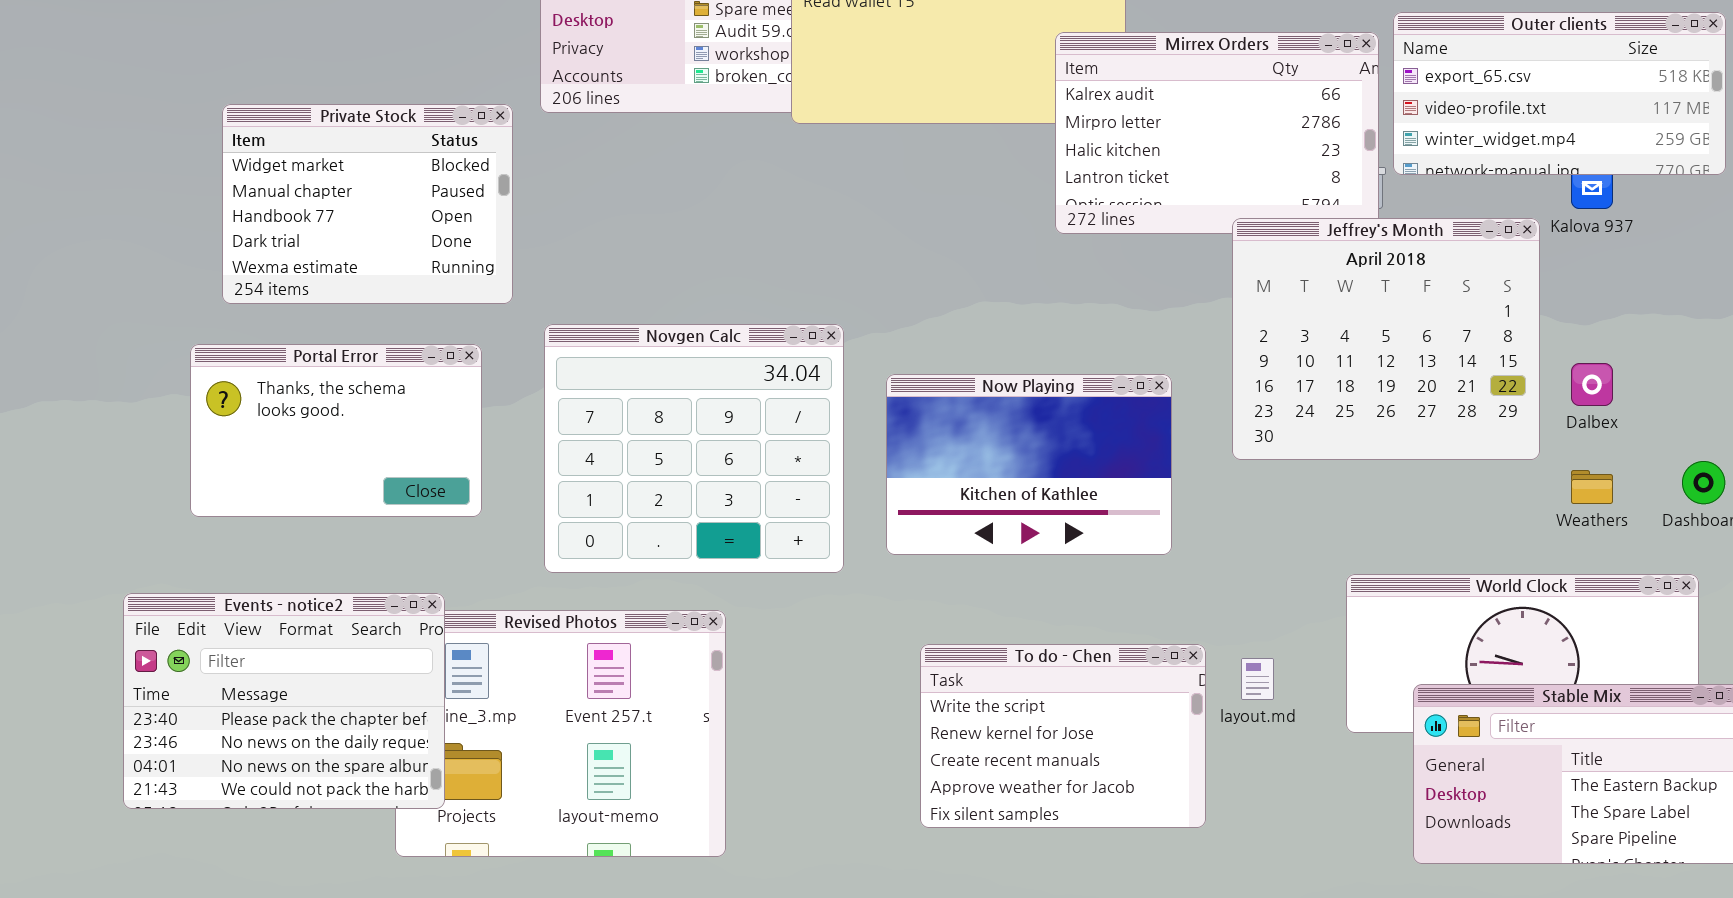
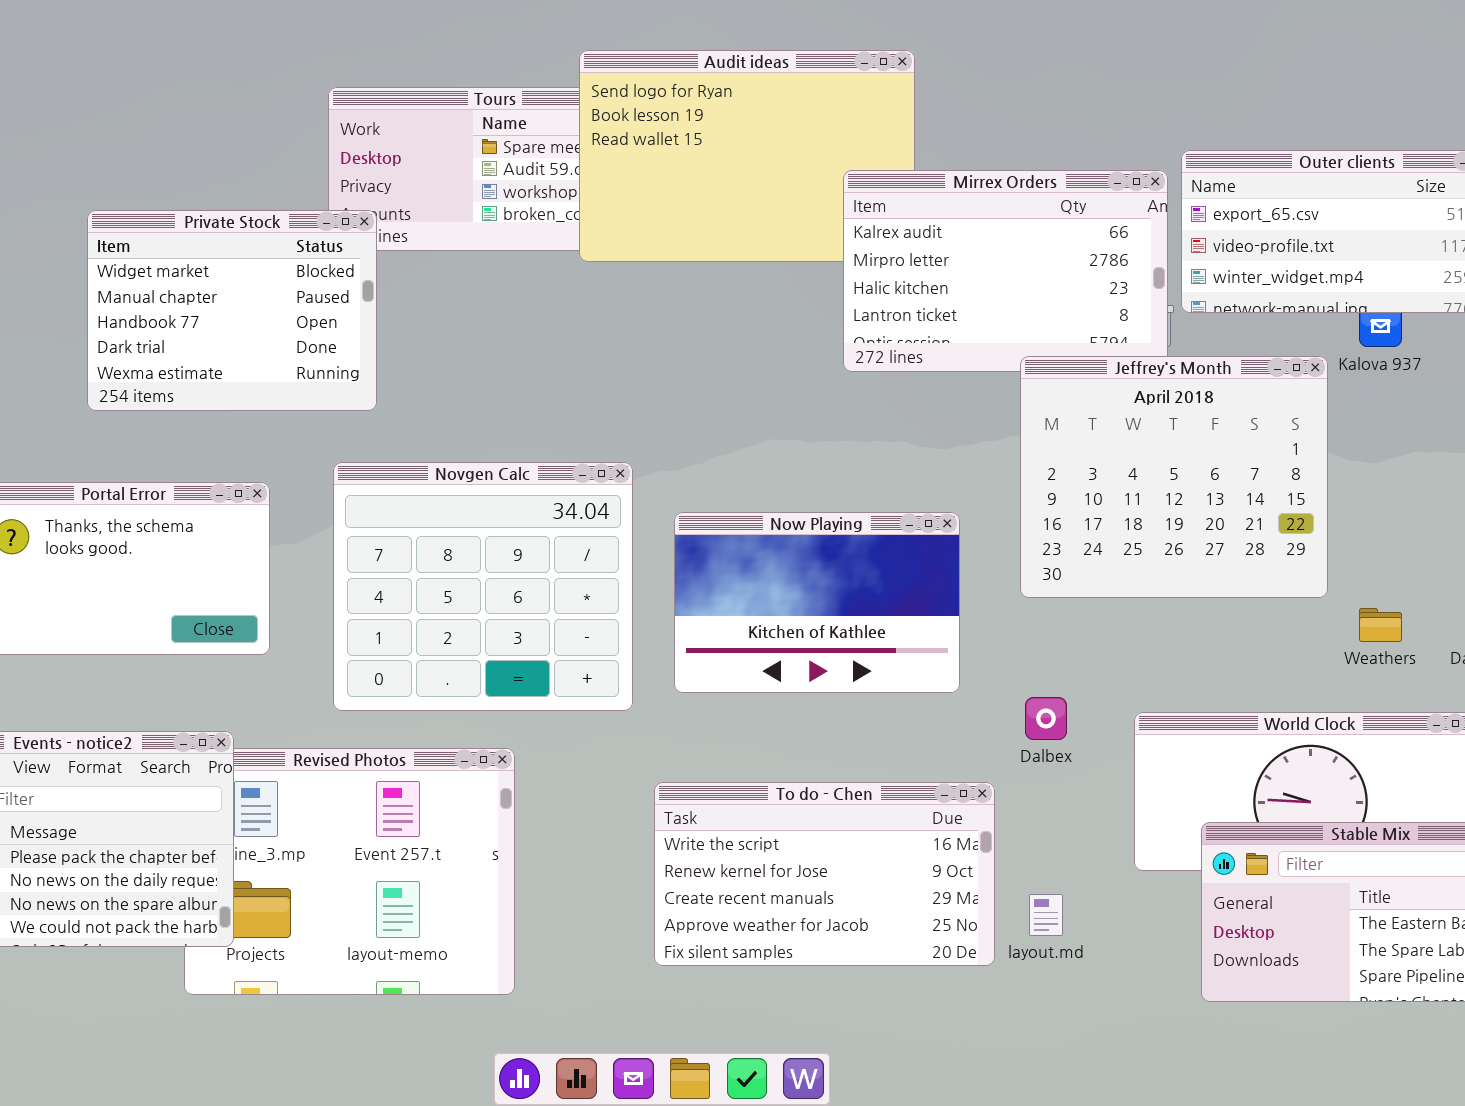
Private Stock: [222,104,513,304] -> [87,210,377,411], moved
Dalbex: [1571,363,1613,406] -> [1025,697,1067,740], moved
To do - Chen: [920,644,1206,828] -> [654,782,995,966], resized
layout.md: [1241,658,1274,700] -> [1029,894,1063,936], moved

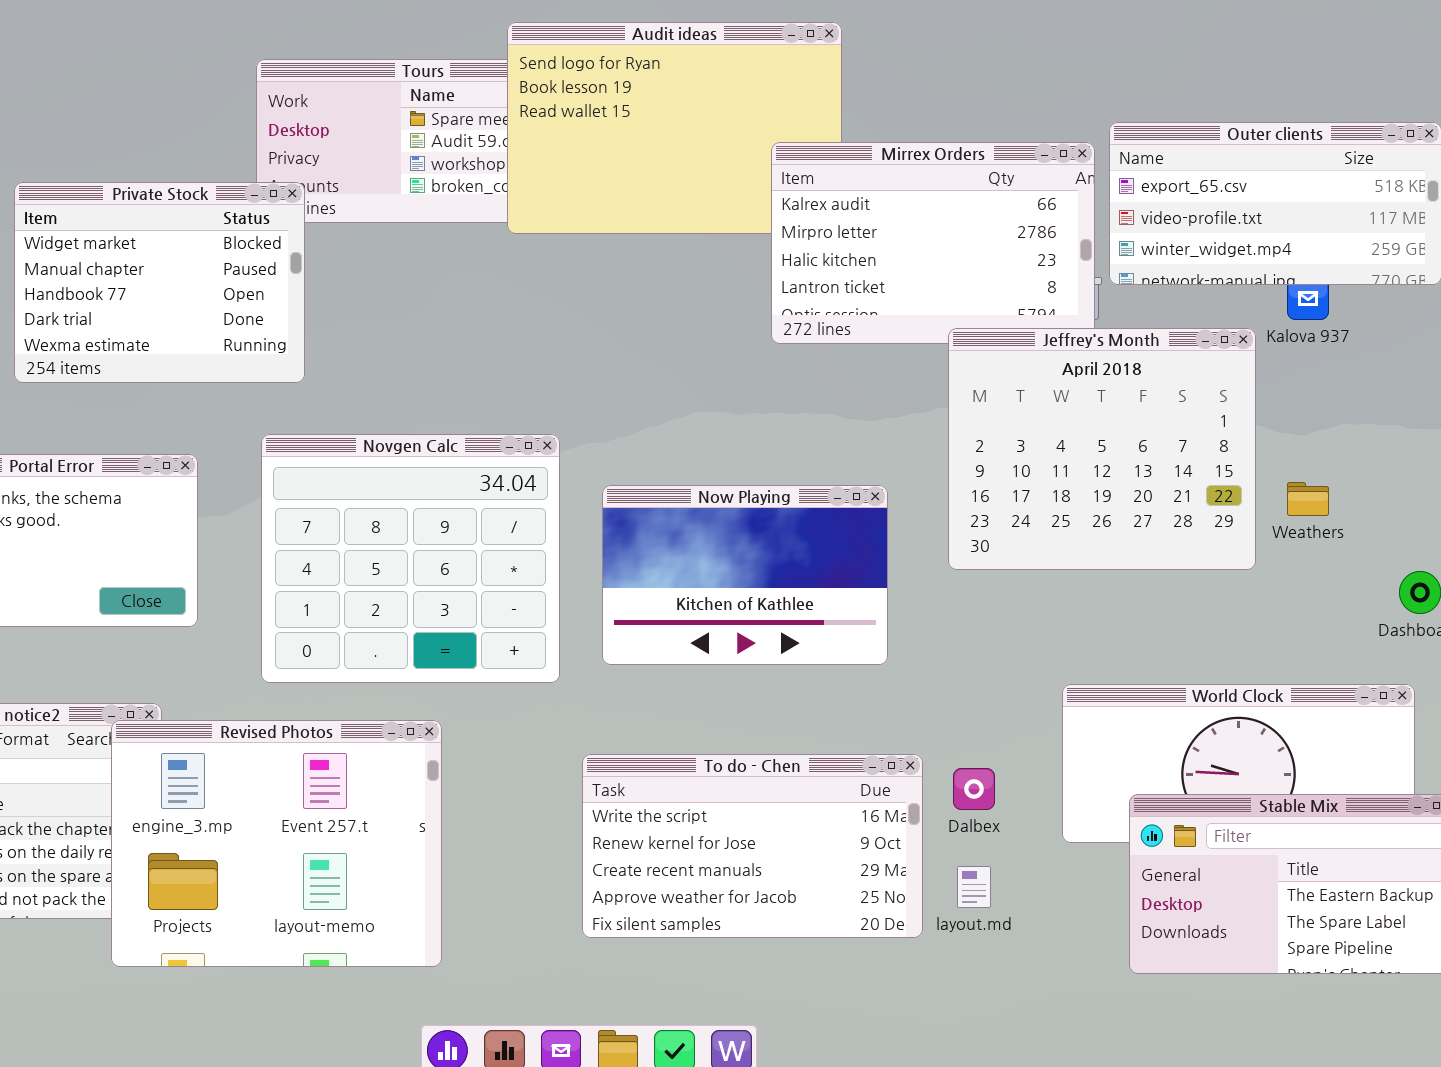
Weathers: [1359,608,1402,642] -> [1287,482,1329,516], moved
Dalbex: [1025,697,1067,740] -> [953,768,995,810], moved
Revised Photos: [184,748,515,995] -> [111,720,442,967], raised

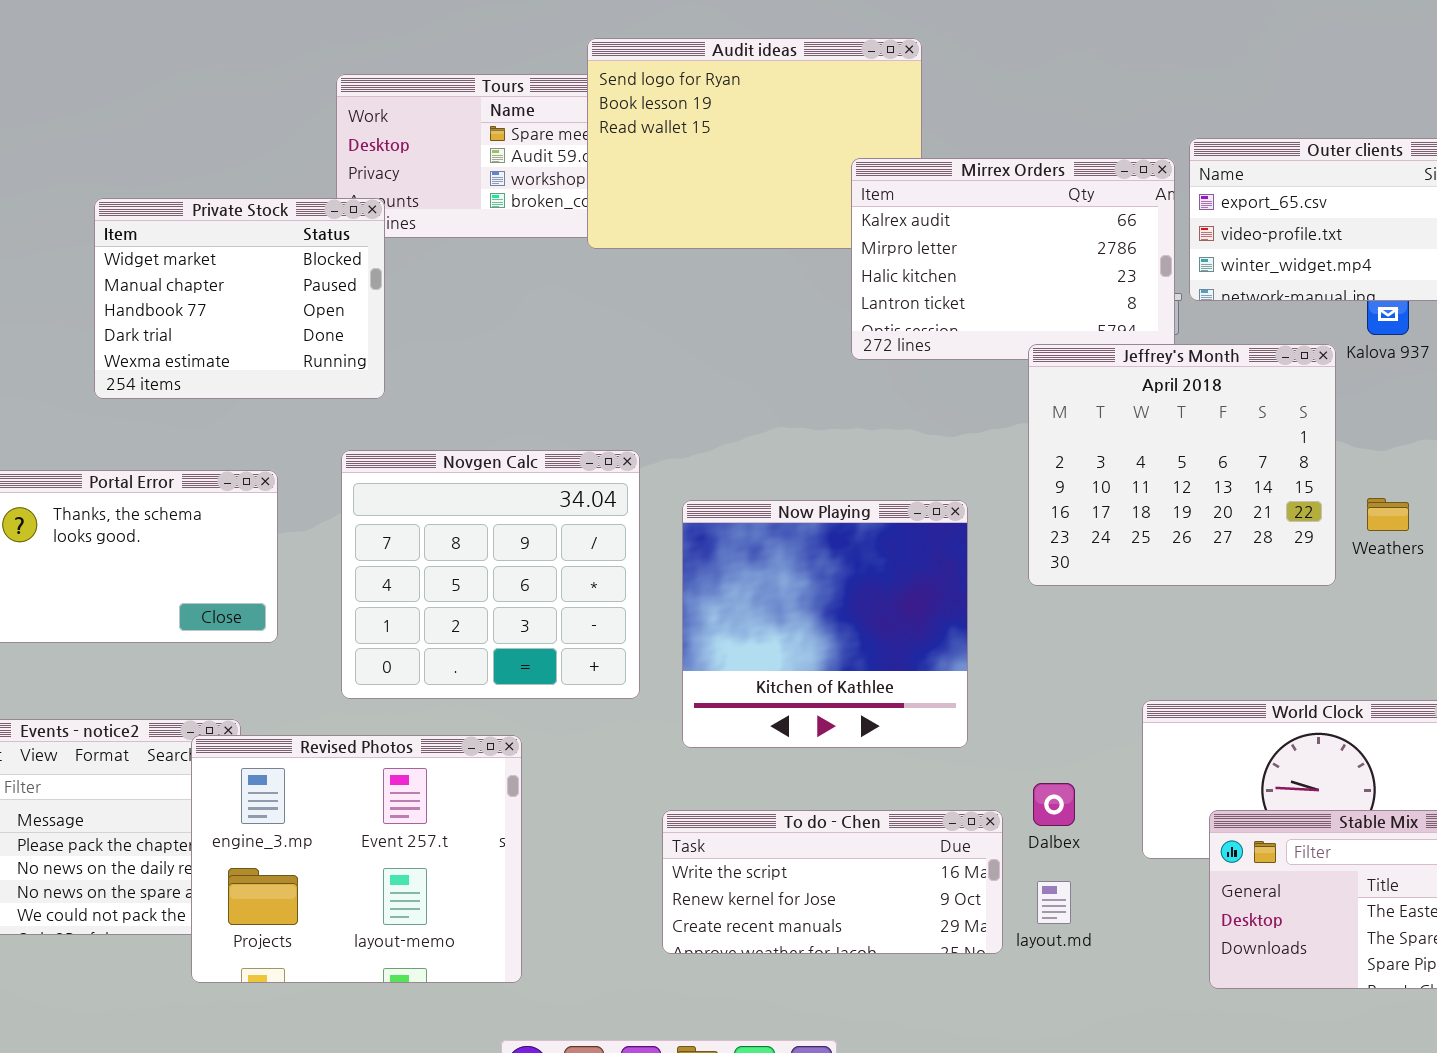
Now Playing: [602,485,888,665] -> [682,500,968,748], resized
To do - Chen: [582,754,923,938] -> [662,810,1003,954], resized

